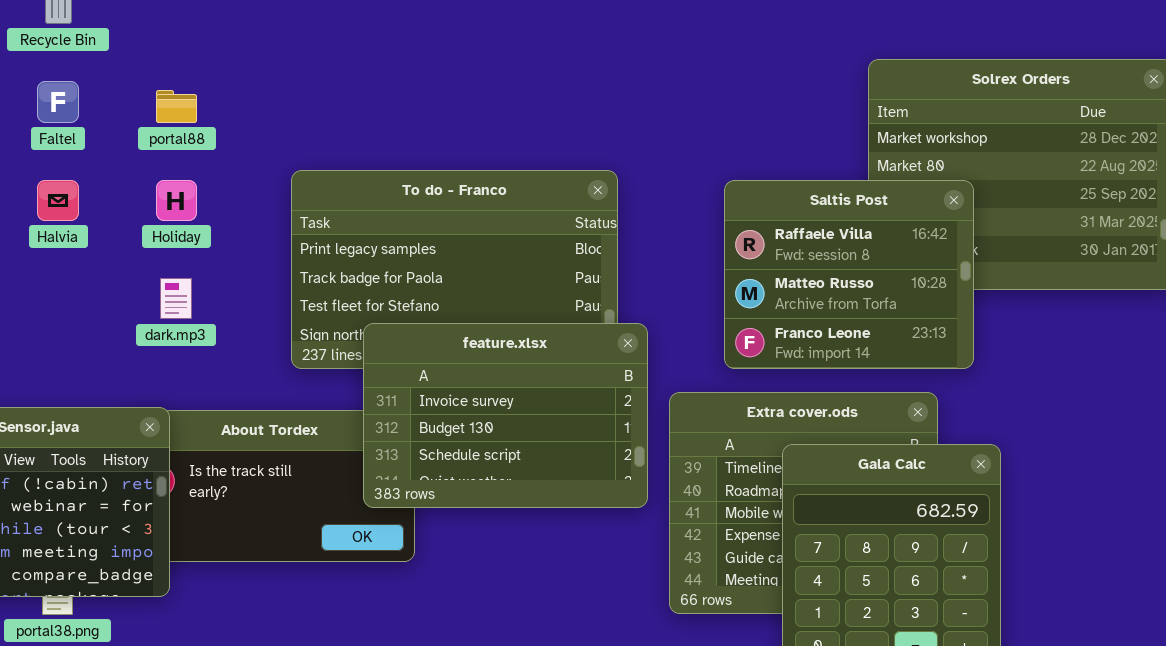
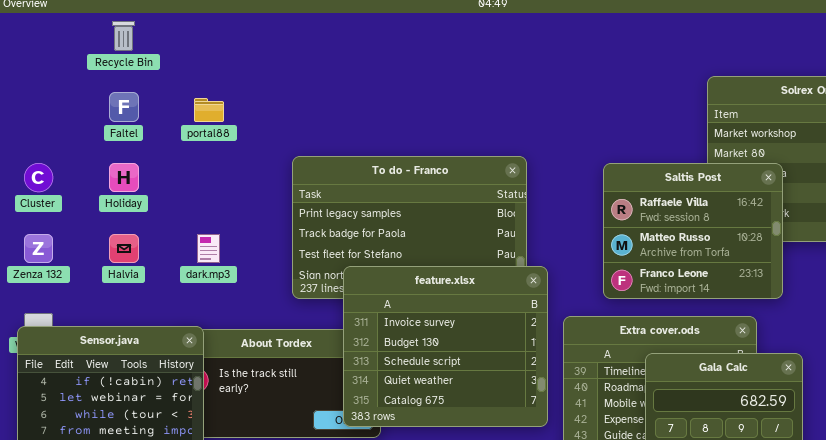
Halvia: [37,180,79,221] -> [109,234,139,263], moved
Holiday: [156,180,197,221] -> [109,163,139,192], moved
feature.xlsx: [363,323,648,508] -> [343,266,548,427], resized

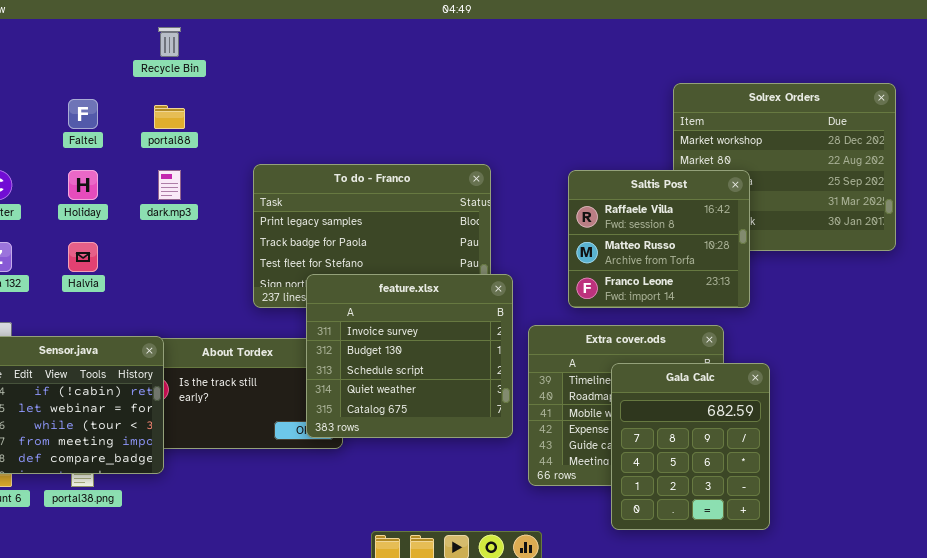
Recycle Bin: [112,21,135,51] -> [158,27,181,57], moved
dark.mp3: [197,234,220,263] -> [158,170,181,200], moved

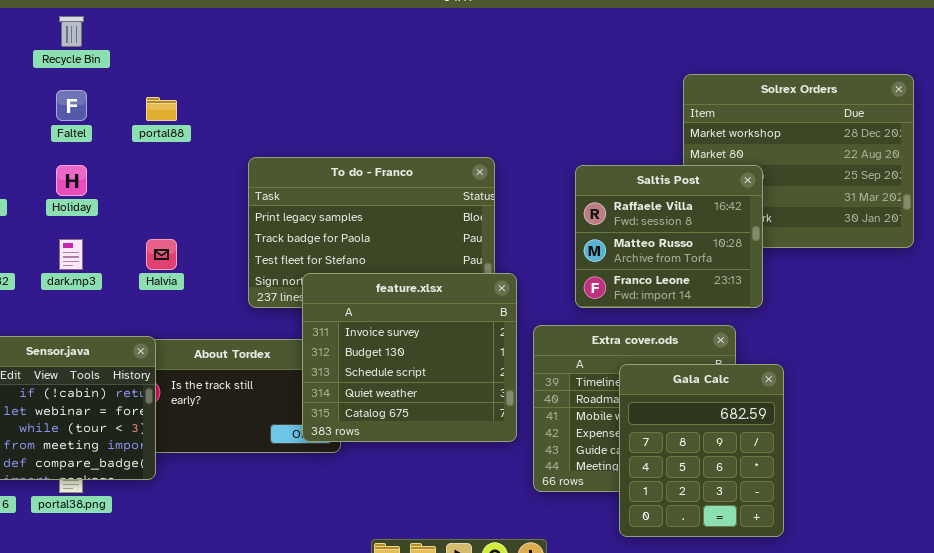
Recycle Bin: [158,27,181,57] -> [59,16,84,47], moved
dark.mp3: [158,170,181,200] -> [59,239,83,270], moved
Halvia: [68,242,98,272] -> [146,239,177,270], moved

